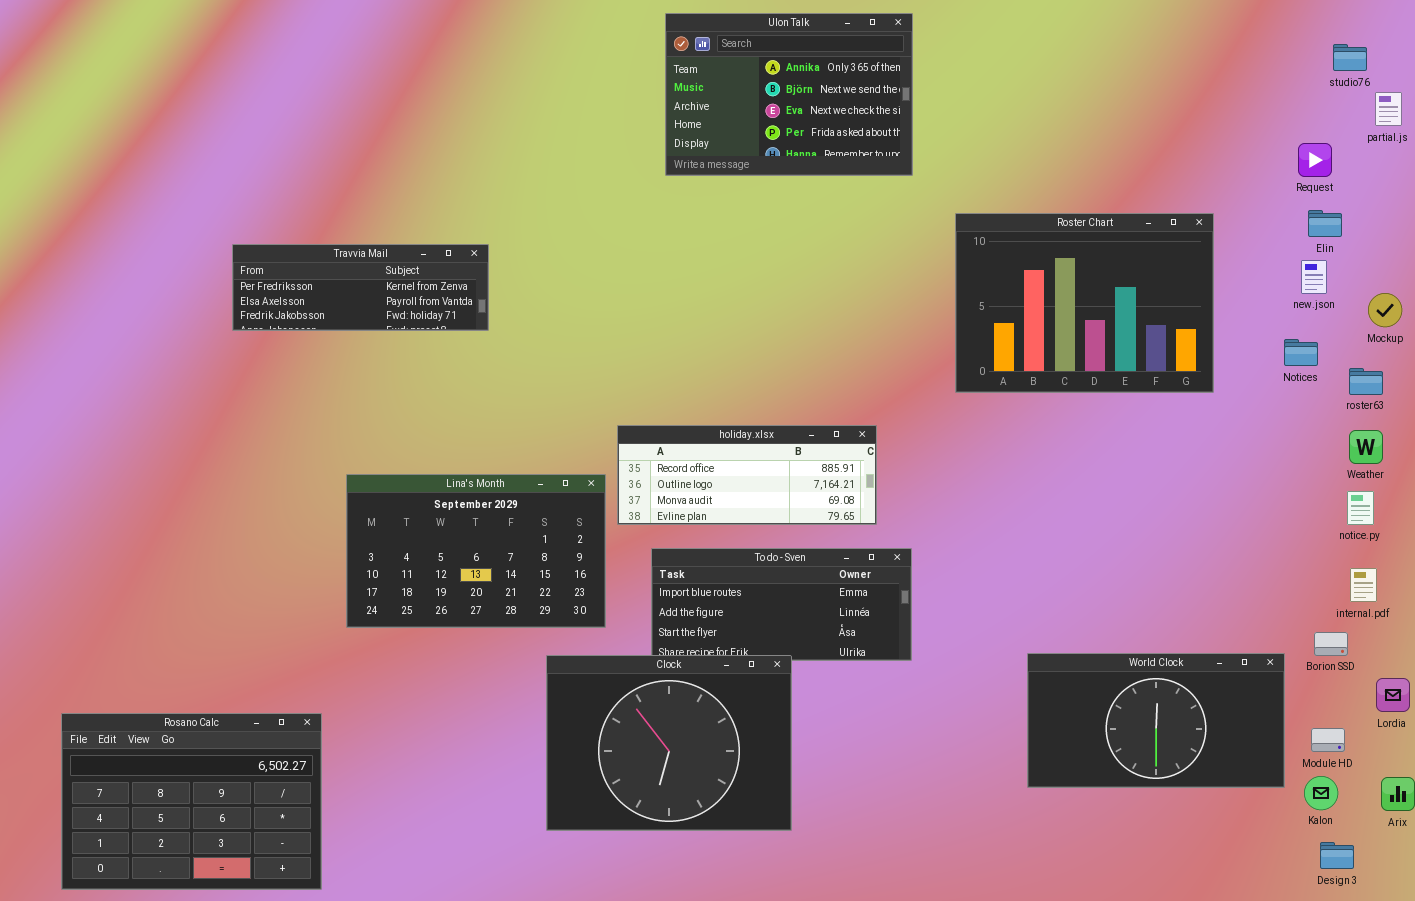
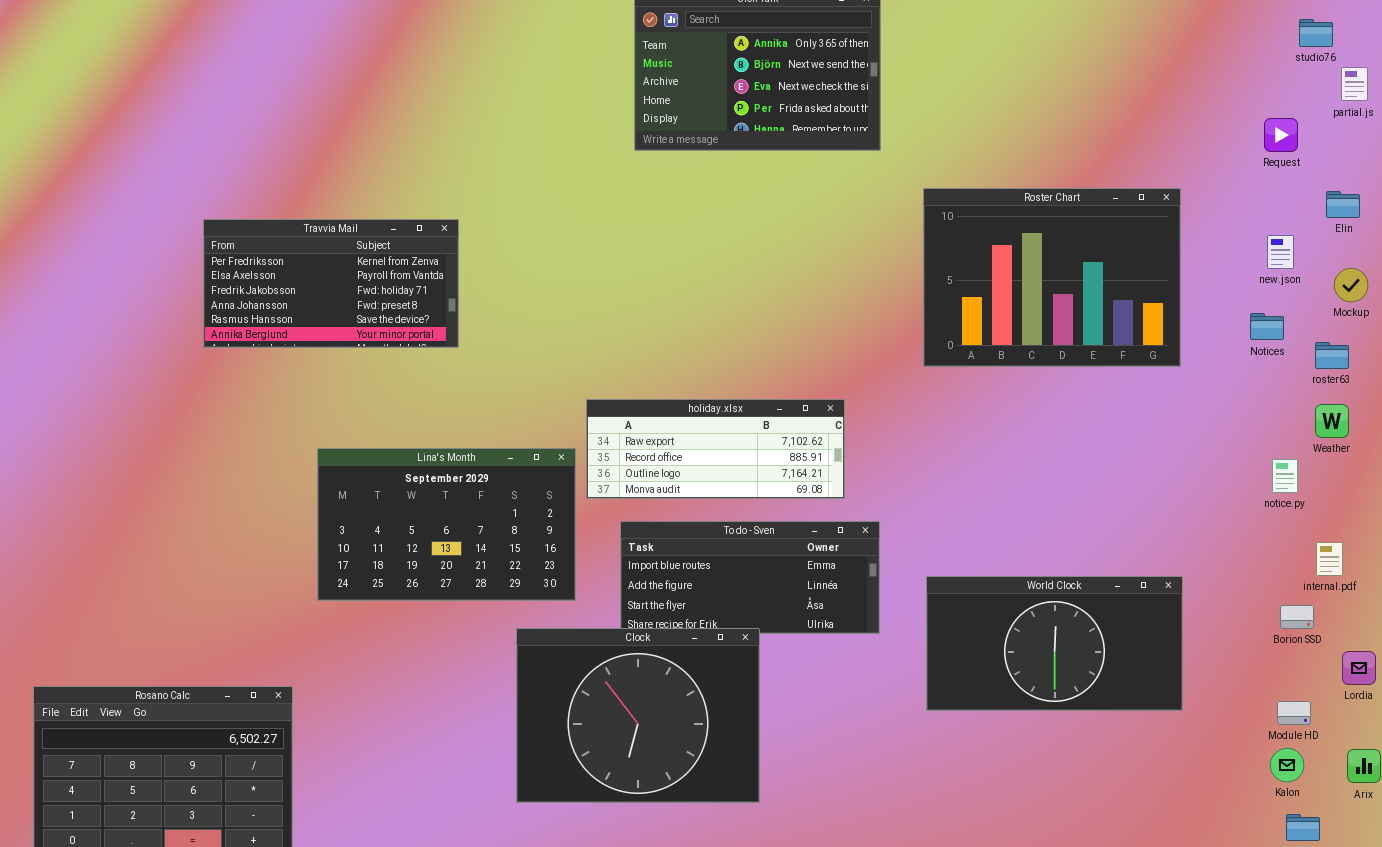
Elin: [1308,210,1342,237] -> [1326,191,1360,218], moved
Travvia Mail: [232,244,489,331] -> [203,219,459,348], resized
holiday.xlsx: [617,425,877,525] -> [586,399,845,499], scrolled up 1 row
notice.py: [1347,491,1374,525] -> [1272,459,1298,493], moved
World Clock: [1027,653,1285,788] -> [926,576,1183,711], moved

